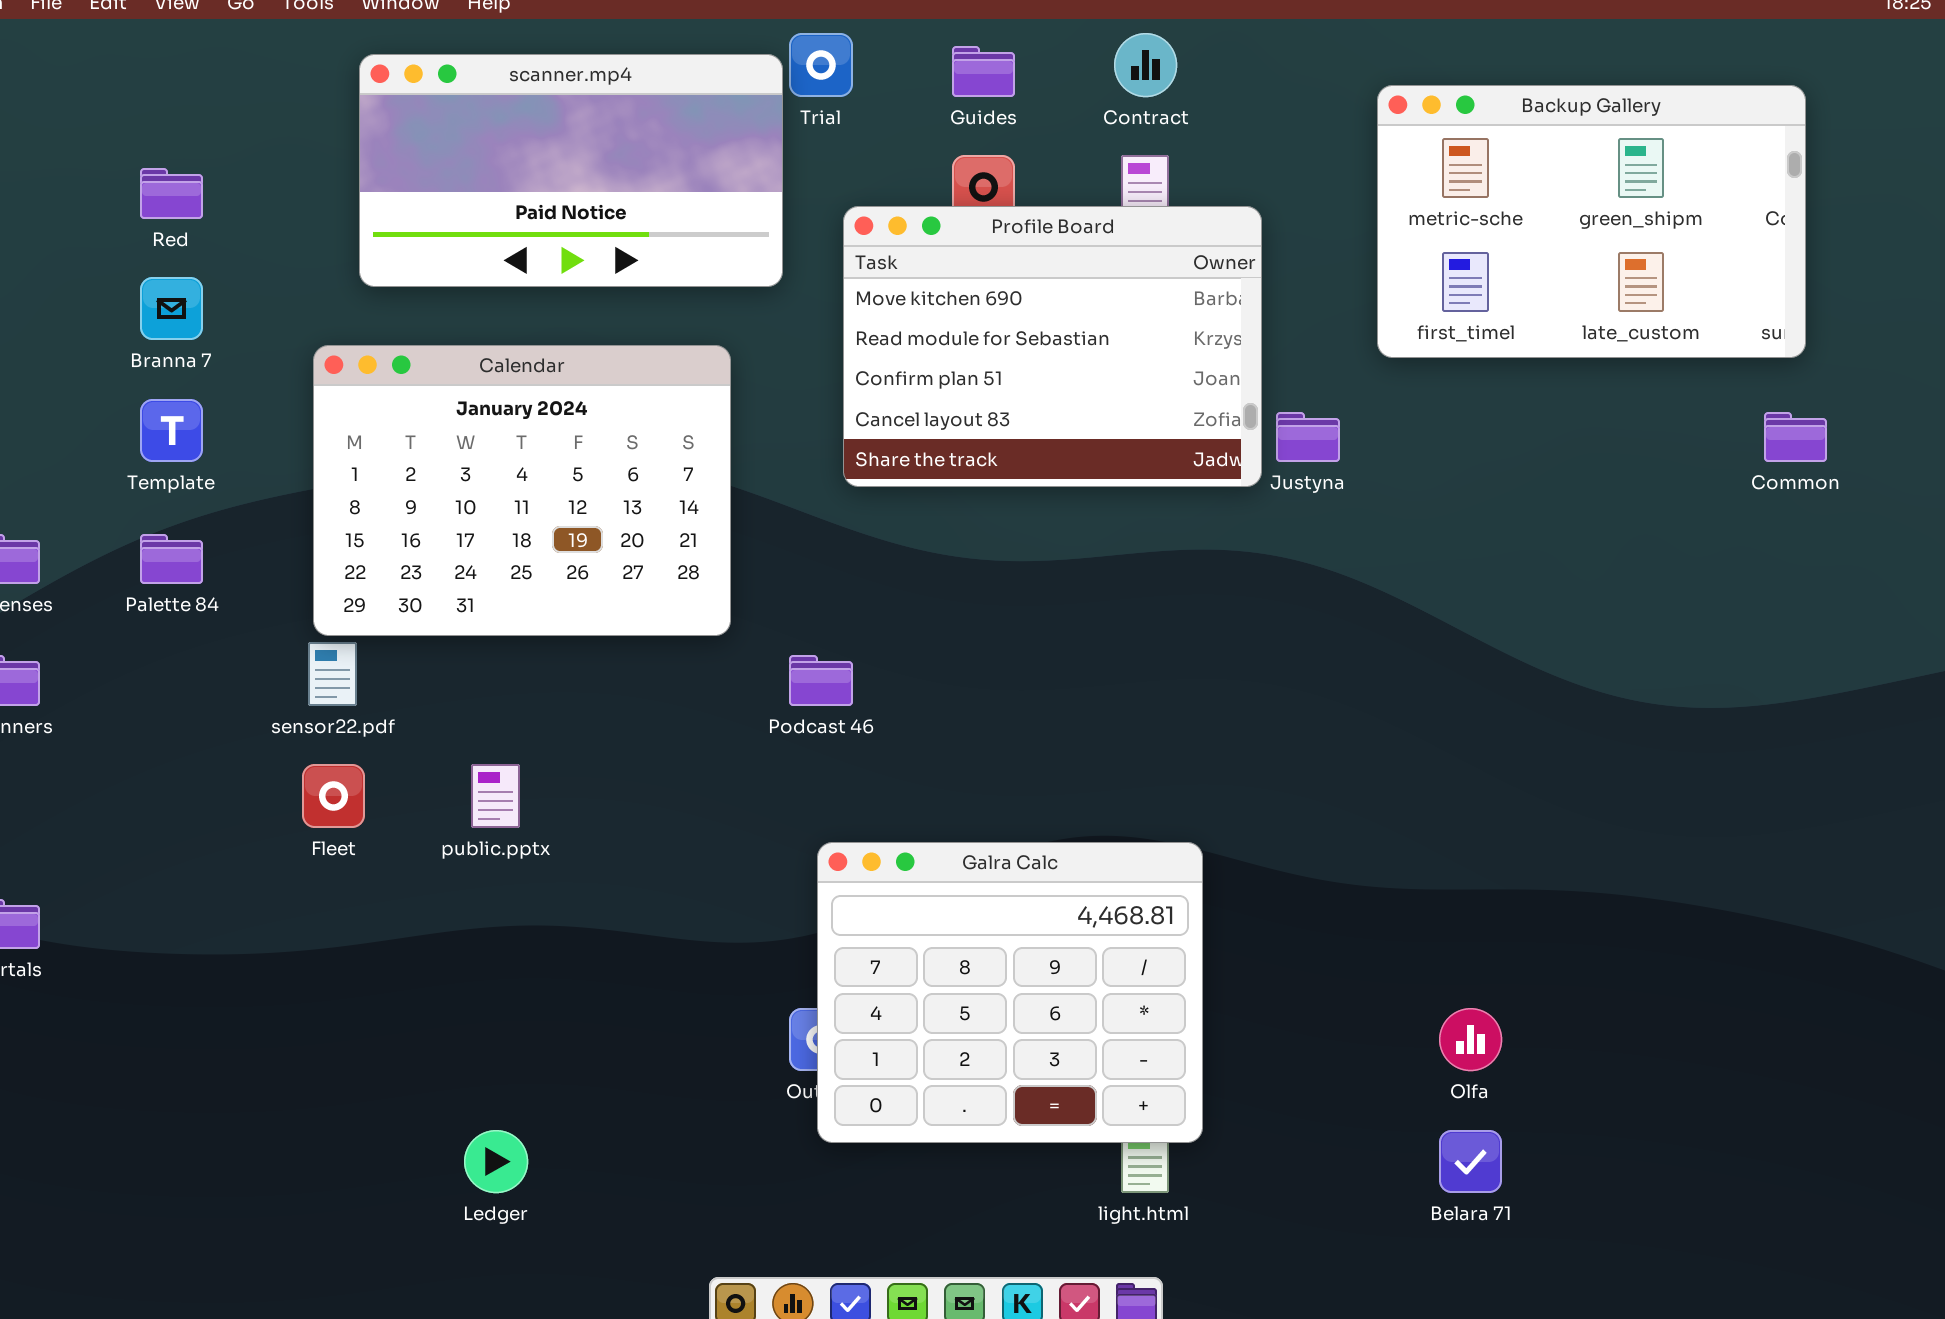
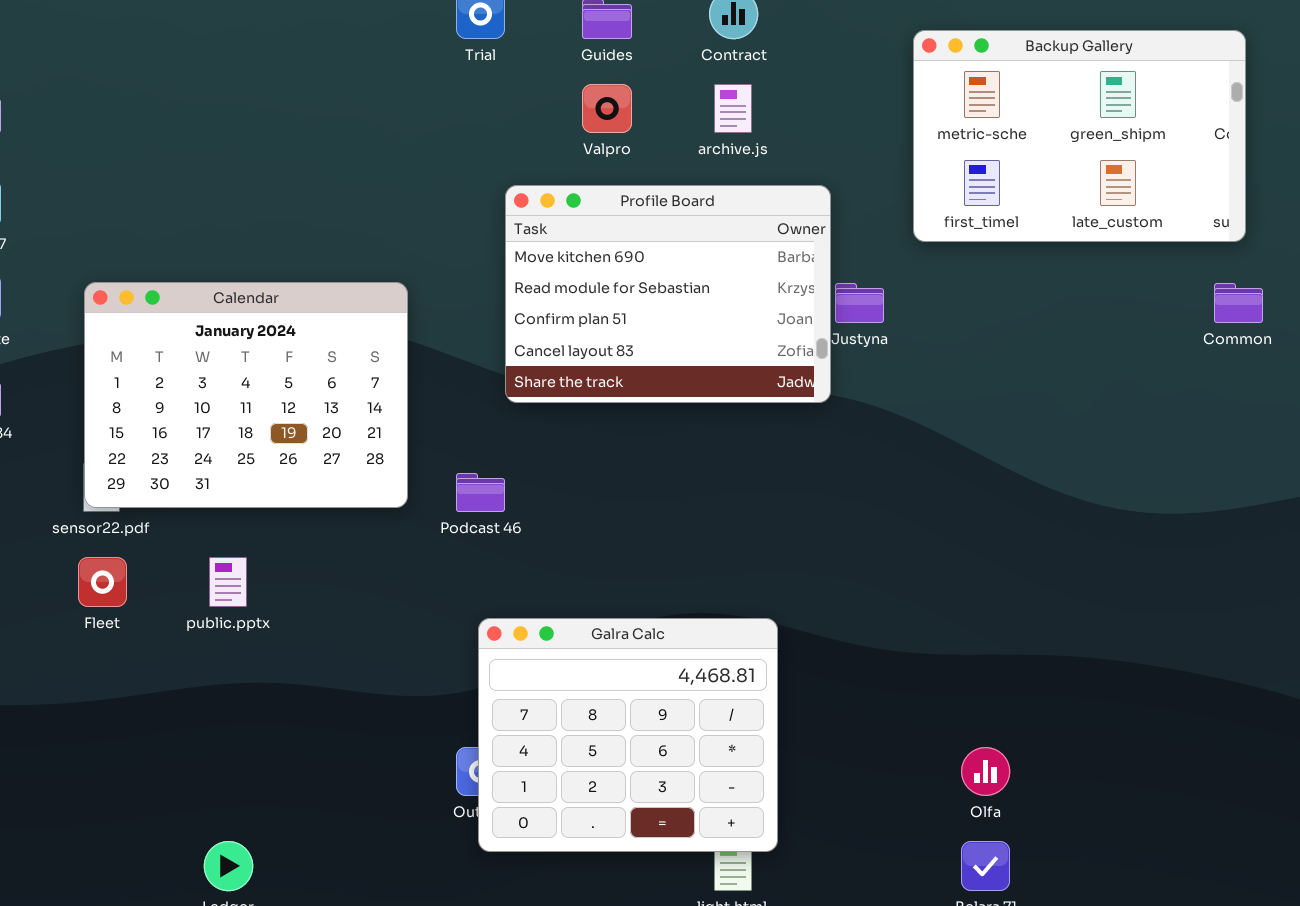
scanner.mp4: [359,54,783,287] -> none, closed
Profile Board: [843,206,1262,487] -> [505,185,831,403], moved
Calendar: [313,345,731,636] -> [84,282,408,508], moved

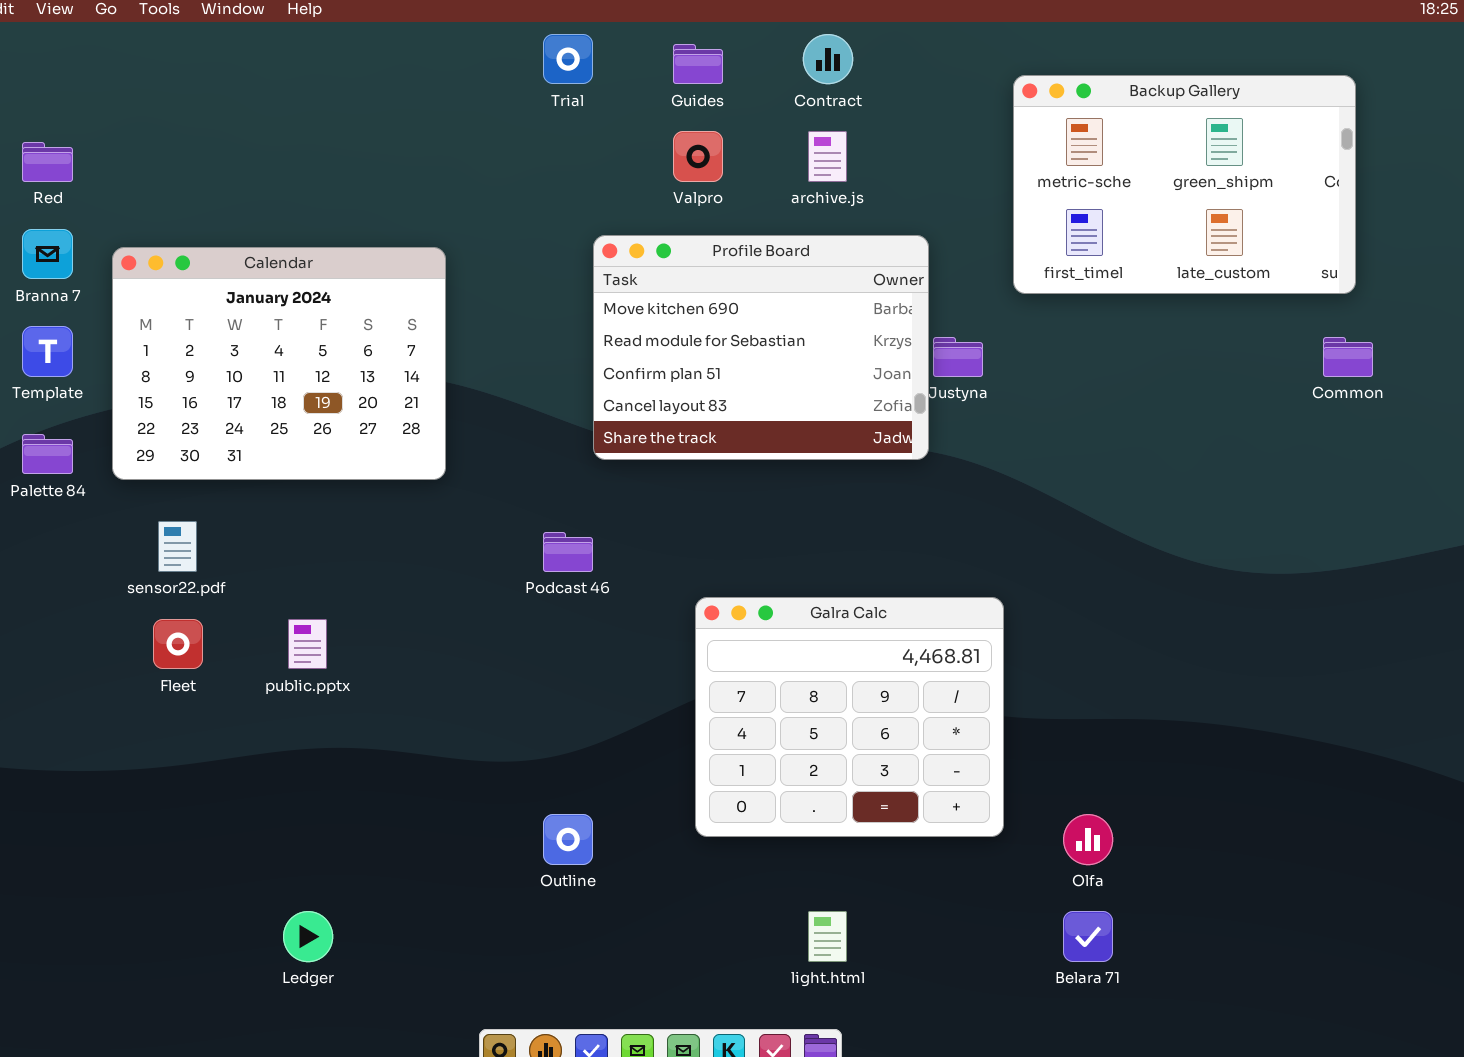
Calendar: [84,282,408,508] -> [112,247,446,480], moved
Galra Calc: [478,618,778,852] -> [695,597,1004,837], moved

